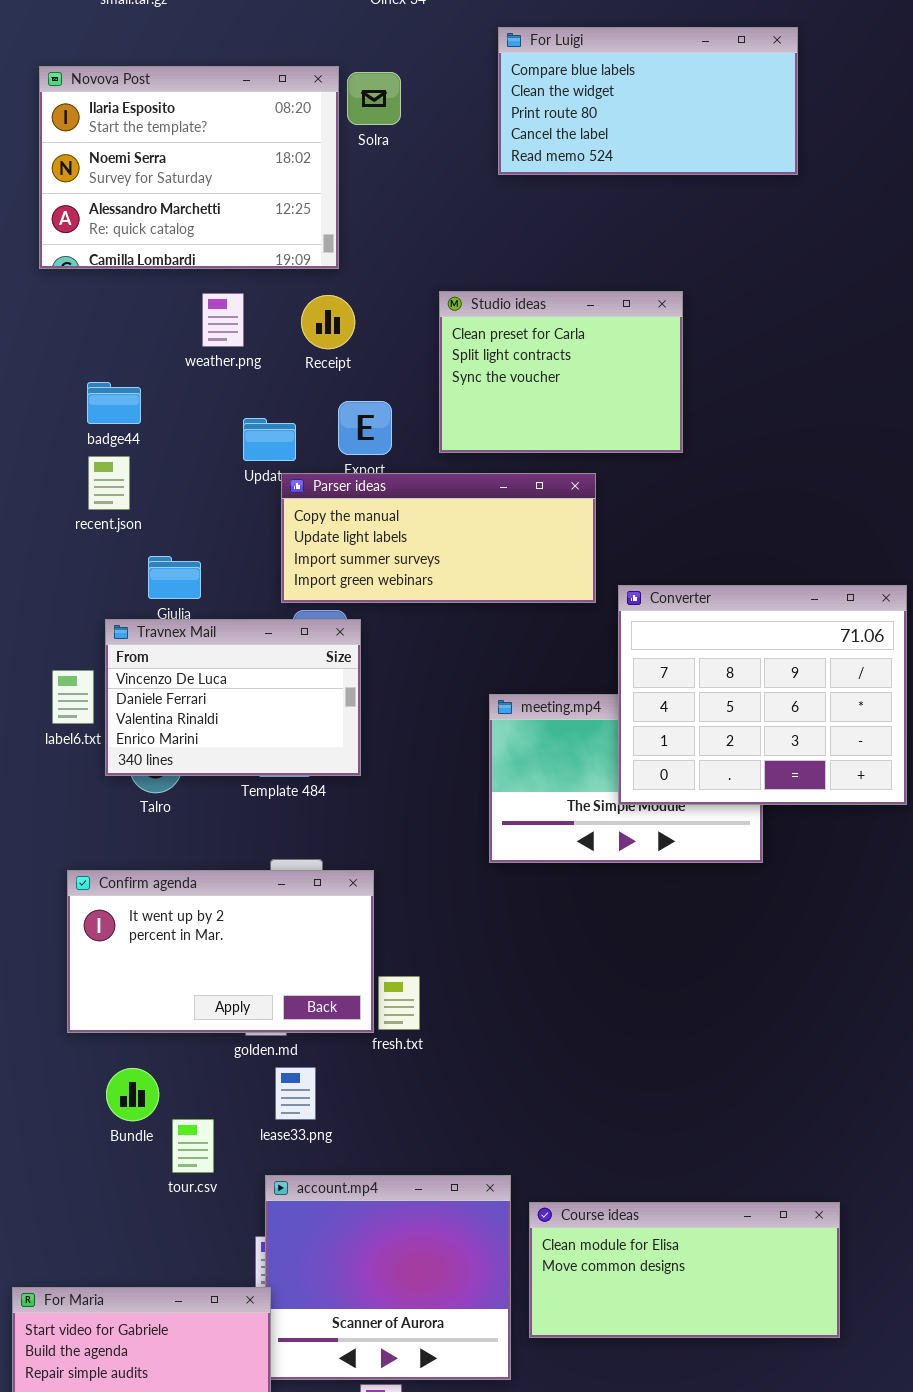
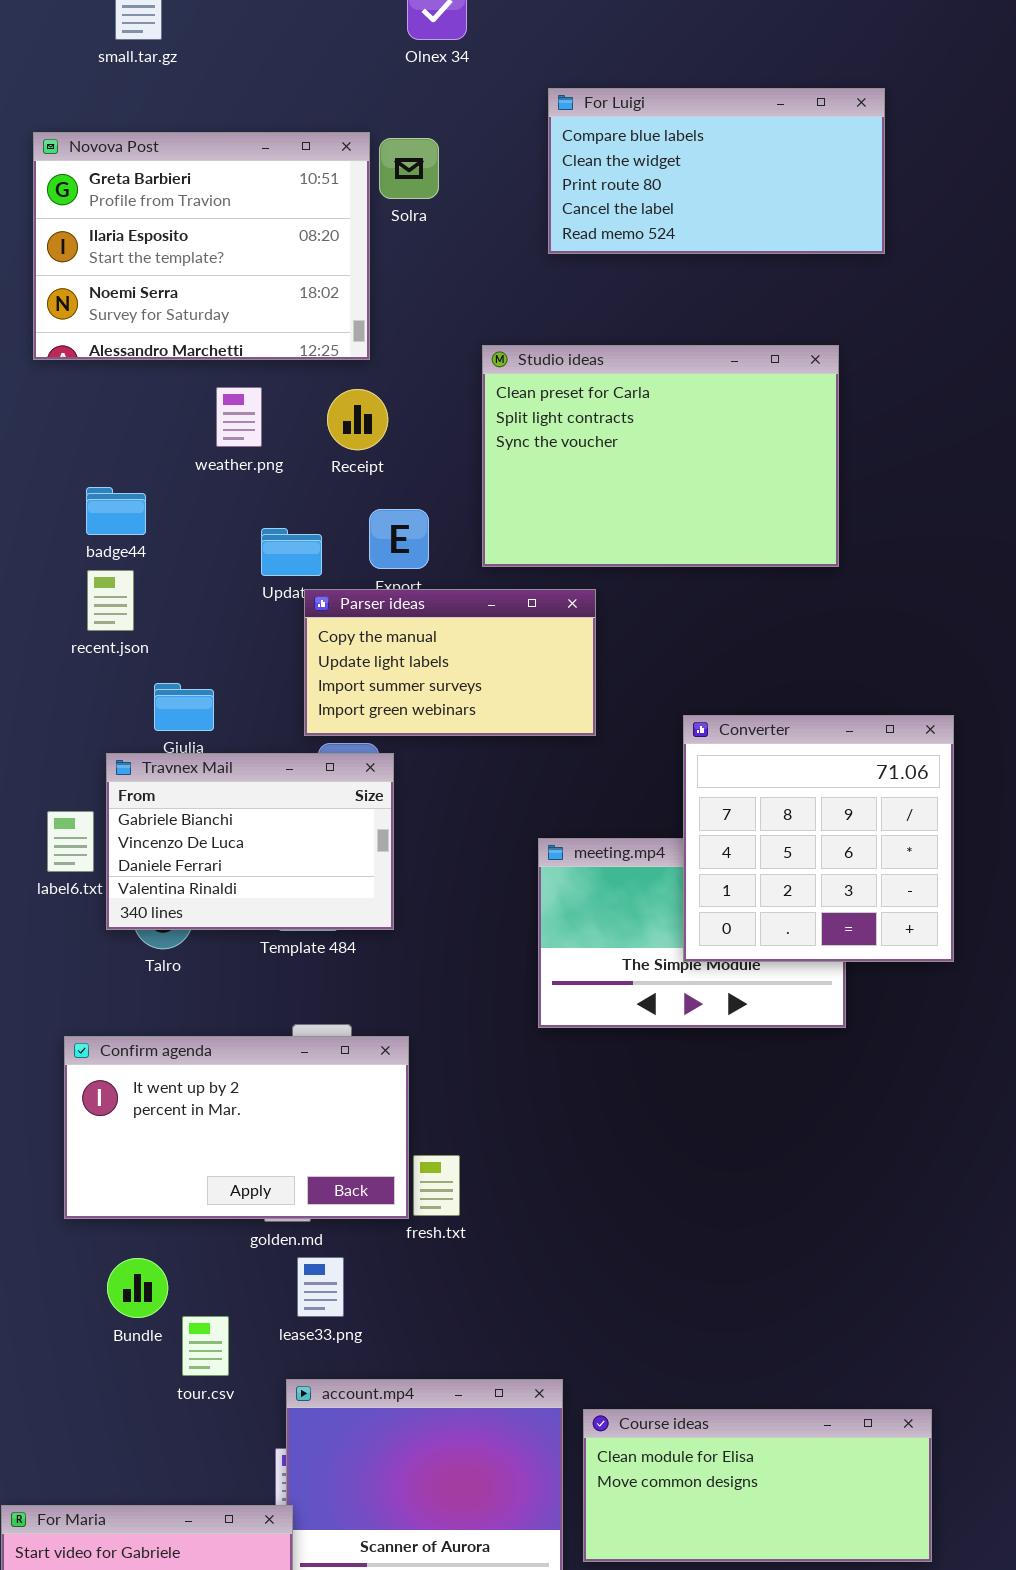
Novova Post: [39,66,339,269] -> [33,132,370,360], scrolled up 1 row
Studio ideas: [439,291,683,453] -> [482,345,839,567], resized
Parser ideas: [281,473,596,603] -> [304,589,596,736], resized
Converter: [618,585,907,805] -> [683,715,954,962], resized
Travnex Mail: [105,619,361,776] -> [106,753,394,930], scrolled up 1 row

